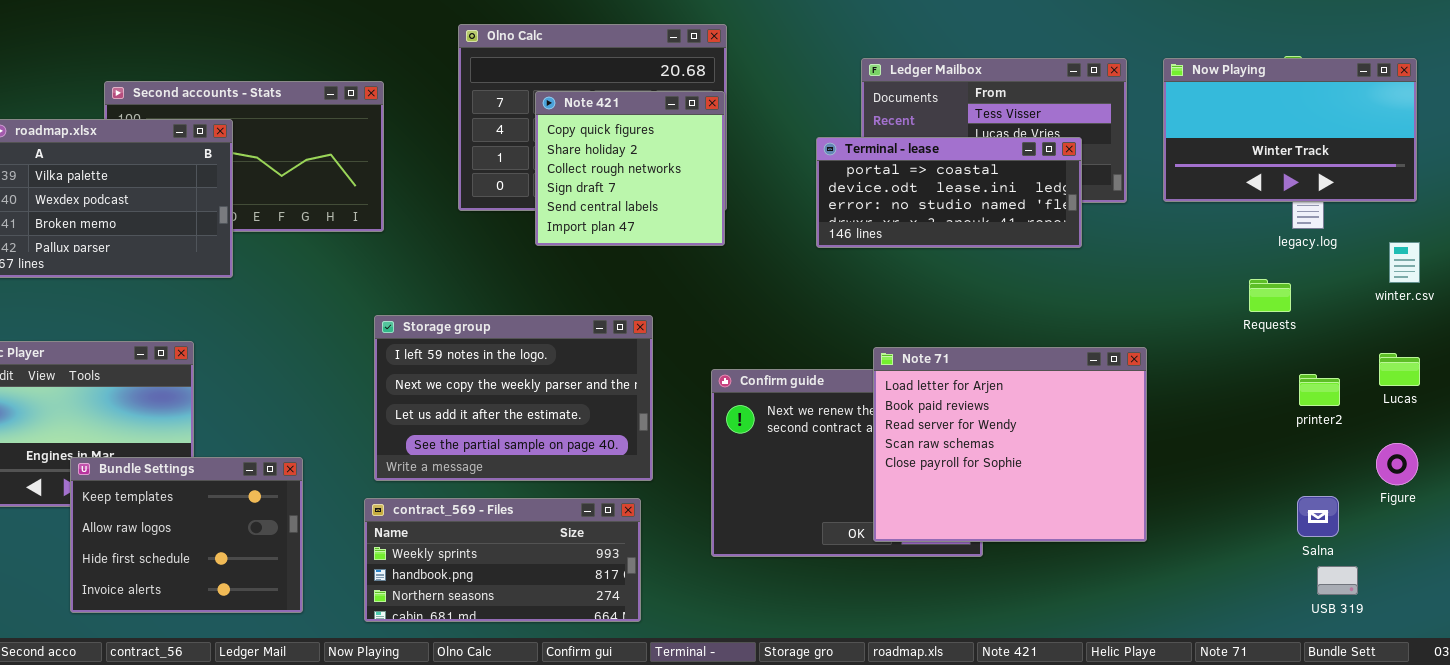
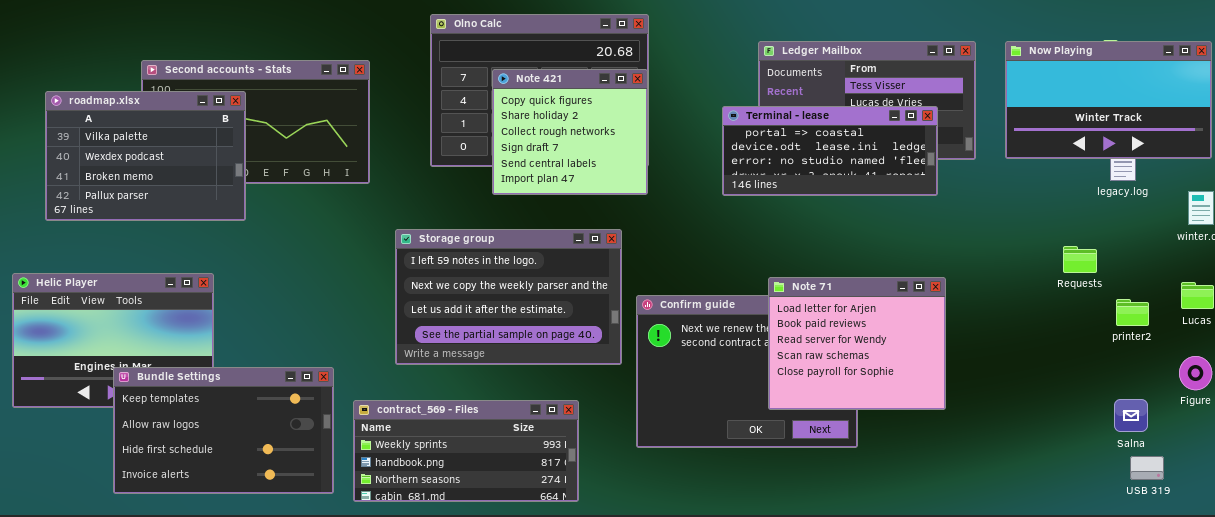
Requests: [1249,279,1291,312] -> [1063,246,1097,273], moved
Storage group: [374,315,653,481] -> [395,229,622,365], moved
Note 71: [873,347,1147,542] -> [768,277,946,410], resized
Bundle Settings: [70,457,303,613] -> [113,367,334,494], resized

